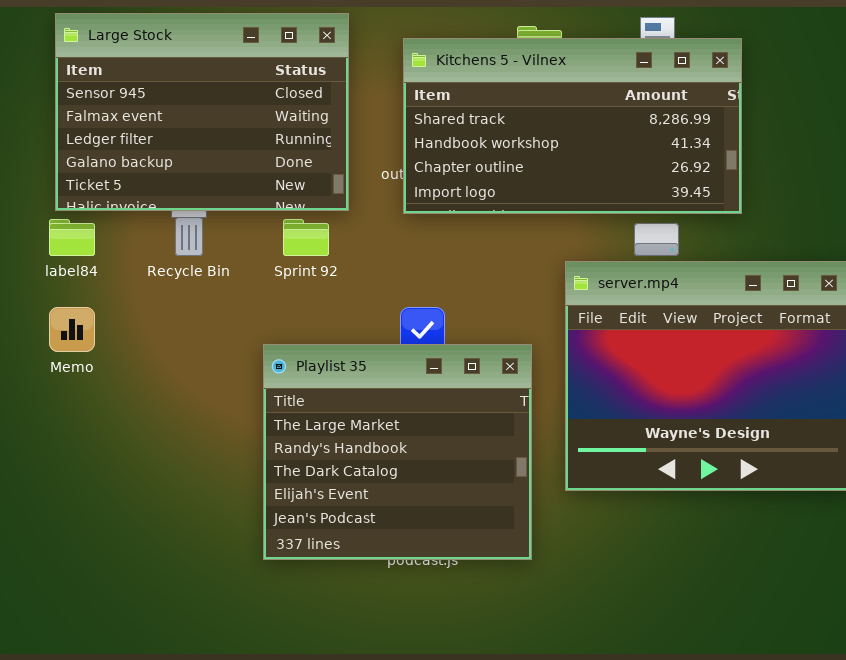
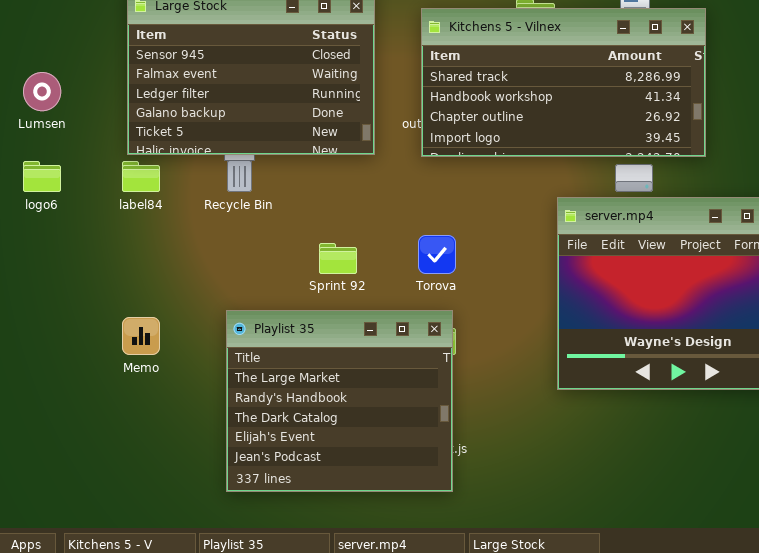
Sprint 92: [283,219,329,256] -> [319,243,357,274], moved
Memo: [49,307,95,352] -> [122,317,160,355], moved
Playlist 35: [263,344,532,560] -> [226,310,453,492], moved

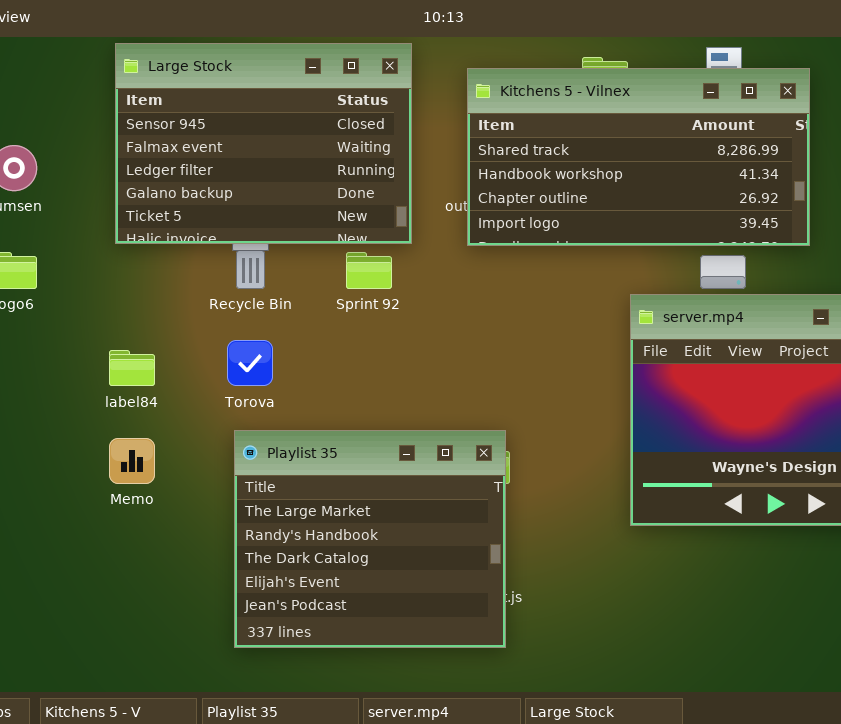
label84: [122,161,160,192] -> [109,350,155,386], moved
Torova: [418,235,456,274] -> [227,340,273,386], moved
Sprint 92: [319,243,357,274] -> [346,252,392,289], moved

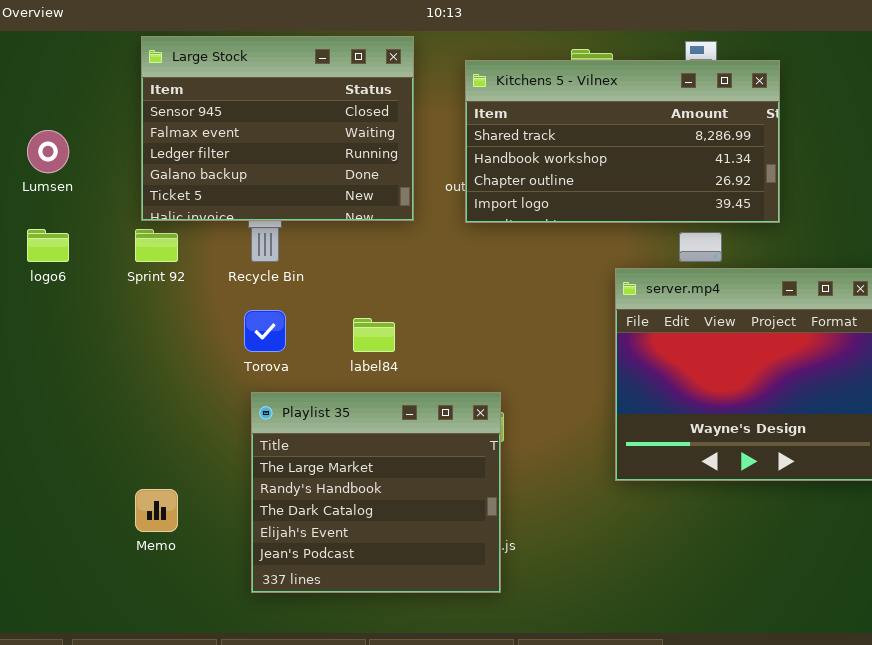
Sprint 92: [346,252,392,289] -> [135,229,178,262], moved
label84: [109,350,155,386] -> [353,318,395,352], moved
Memo: [109,438,155,484] -> [135,489,178,532], moved

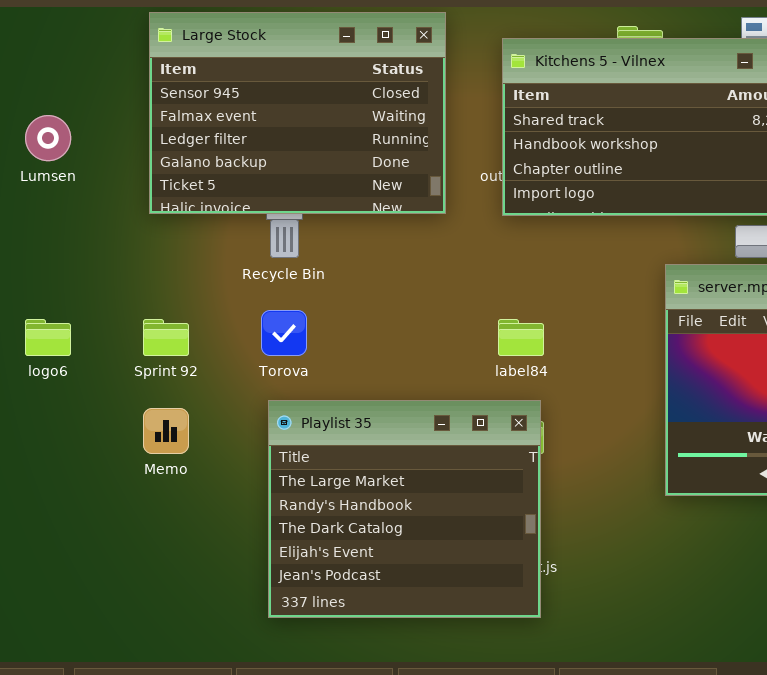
logo6: [27,229,69,262] -> [25,319,71,356], moved
Sprint 92: [135,229,178,262] -> [143,319,189,356], moved
label84: [353,318,395,352] -> [498,319,544,356], moved
Memo: [135,489,178,532] -> [143,408,189,454], moved

